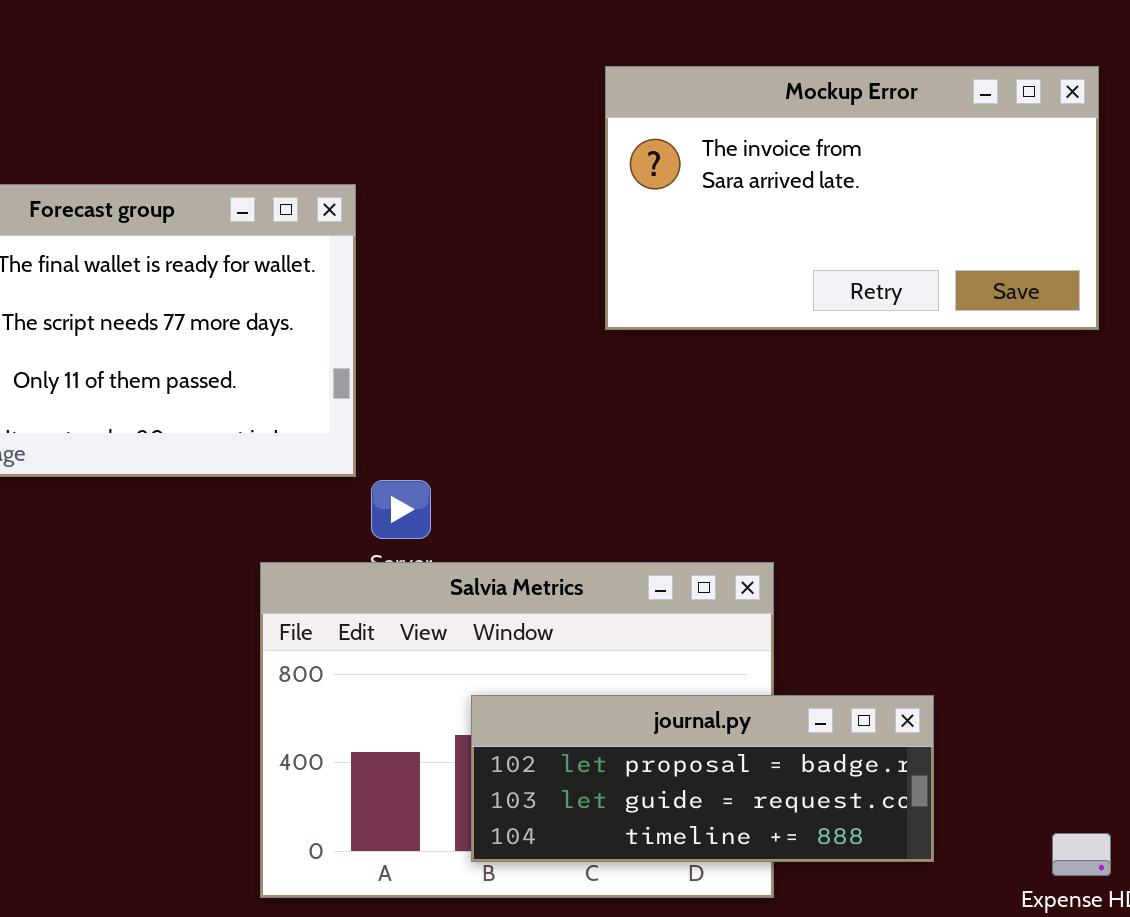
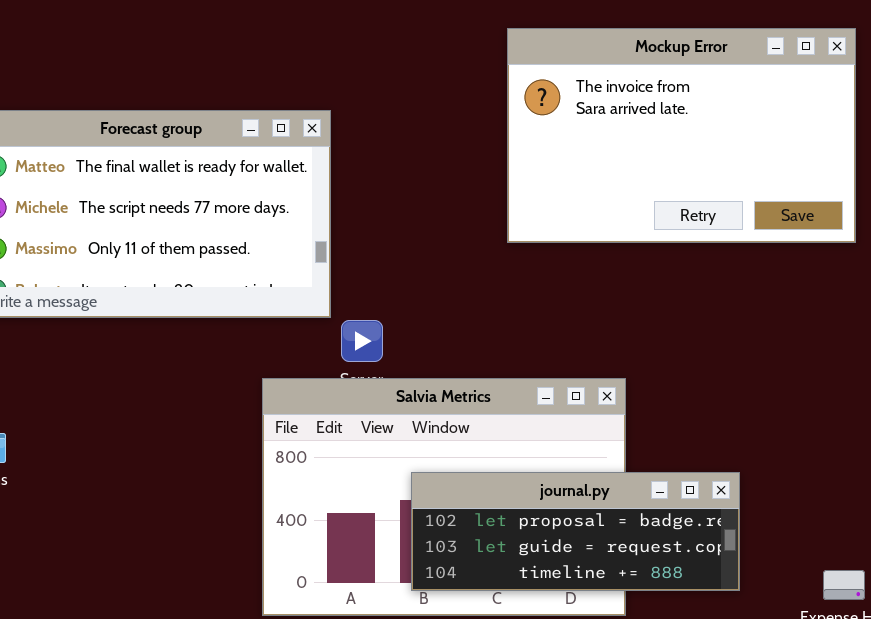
Mockup Error: [605,66,1099,330] -> [507,28,856,243], resized

